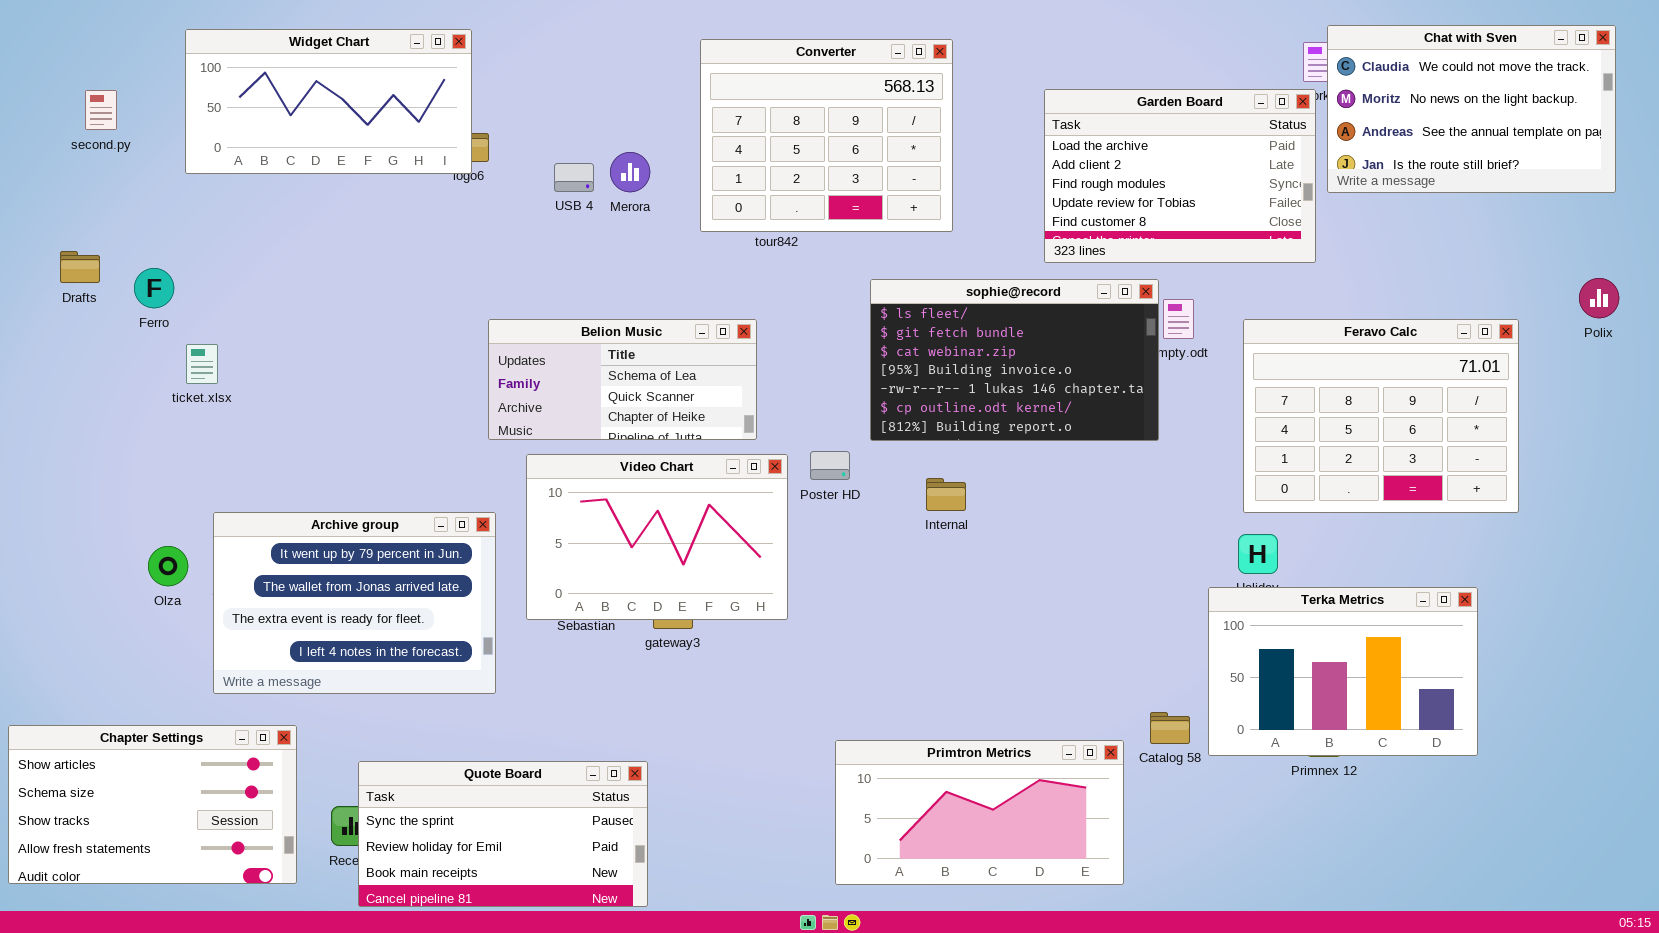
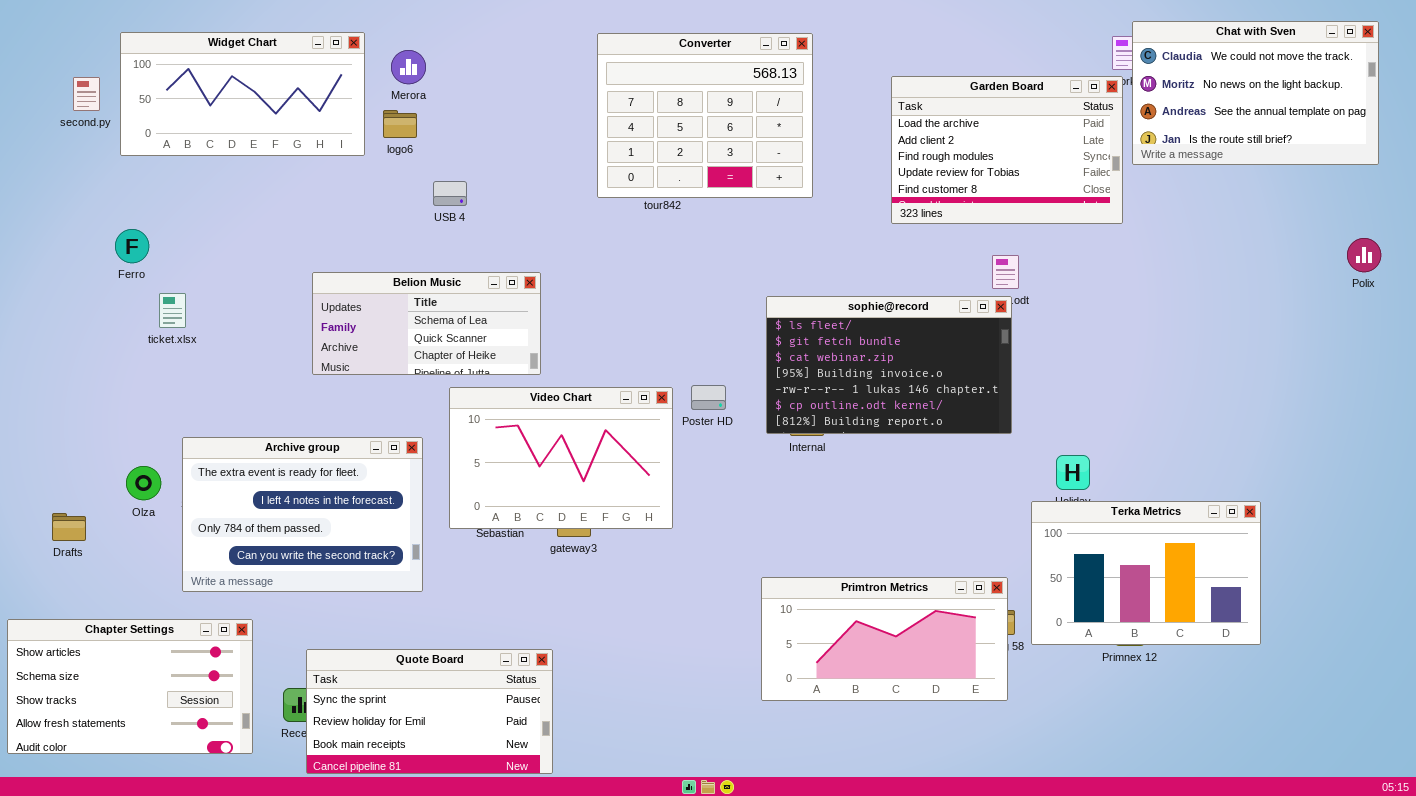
Widget Chart: [185,29,472,174] -> [120,32,365,156], moved
Merora: [610,152,650,192] -> [391,50,426,84], moved
USB 4: [554,163,594,192] -> [433,181,467,206], moved
Drafts: [60,251,100,283] -> [52,513,86,541], moved
sophie@record: [870,279,1159,441] -> [766,296,1012,434], moved
Belion Music: [488,319,757,440] -> [312,272,541,375], moved
Feravo Calc: [1243,319,1519,513] -> none, closed
Archive group: [213,512,496,694] -> [182,437,423,592], scrolled down 2 rows
Primtron Metrics: [835,740,1124,885] -> [761,577,1008,701], moved

